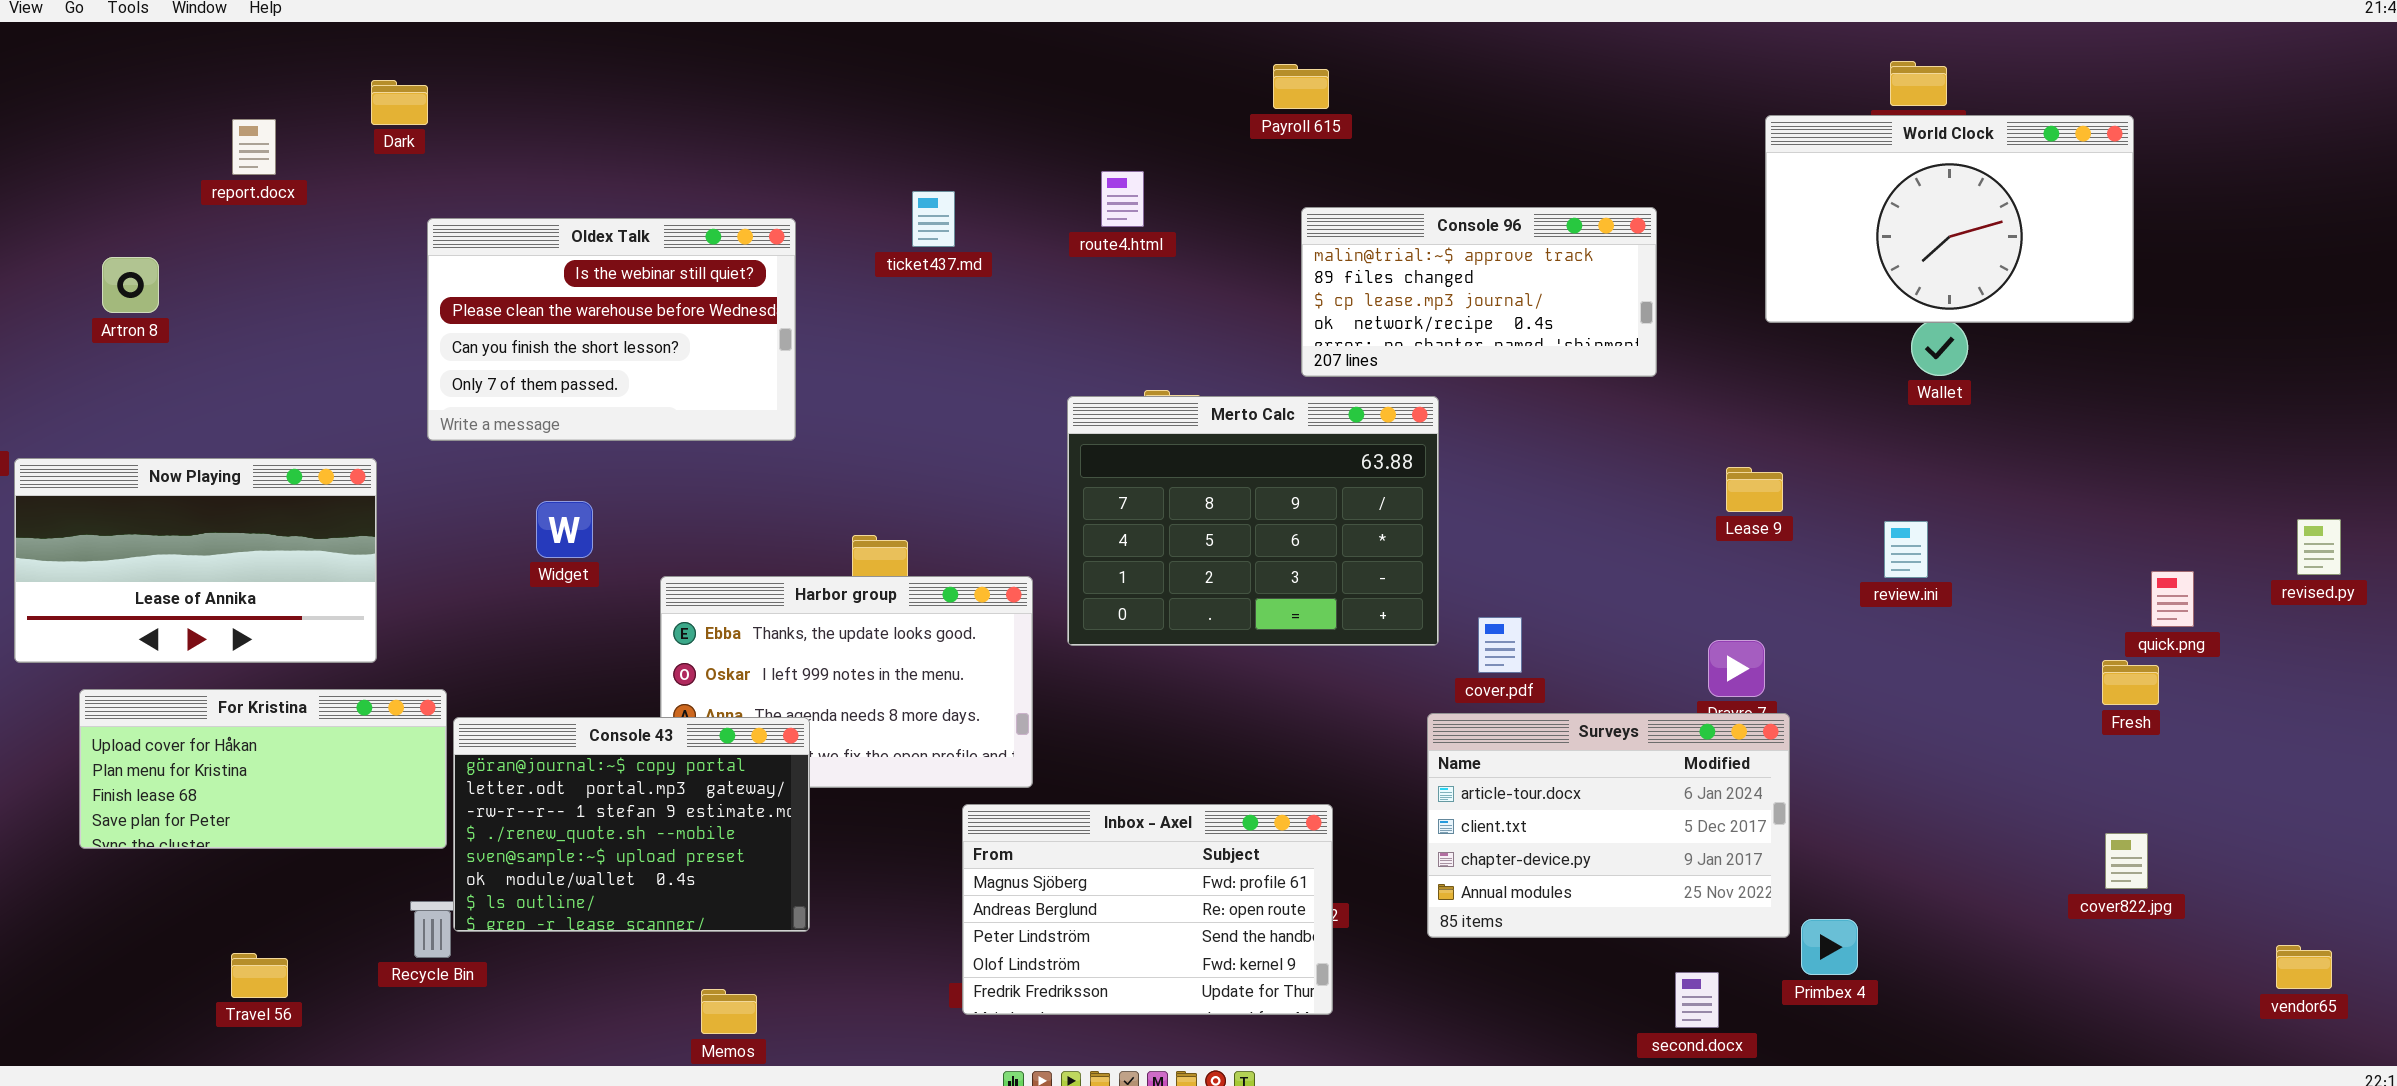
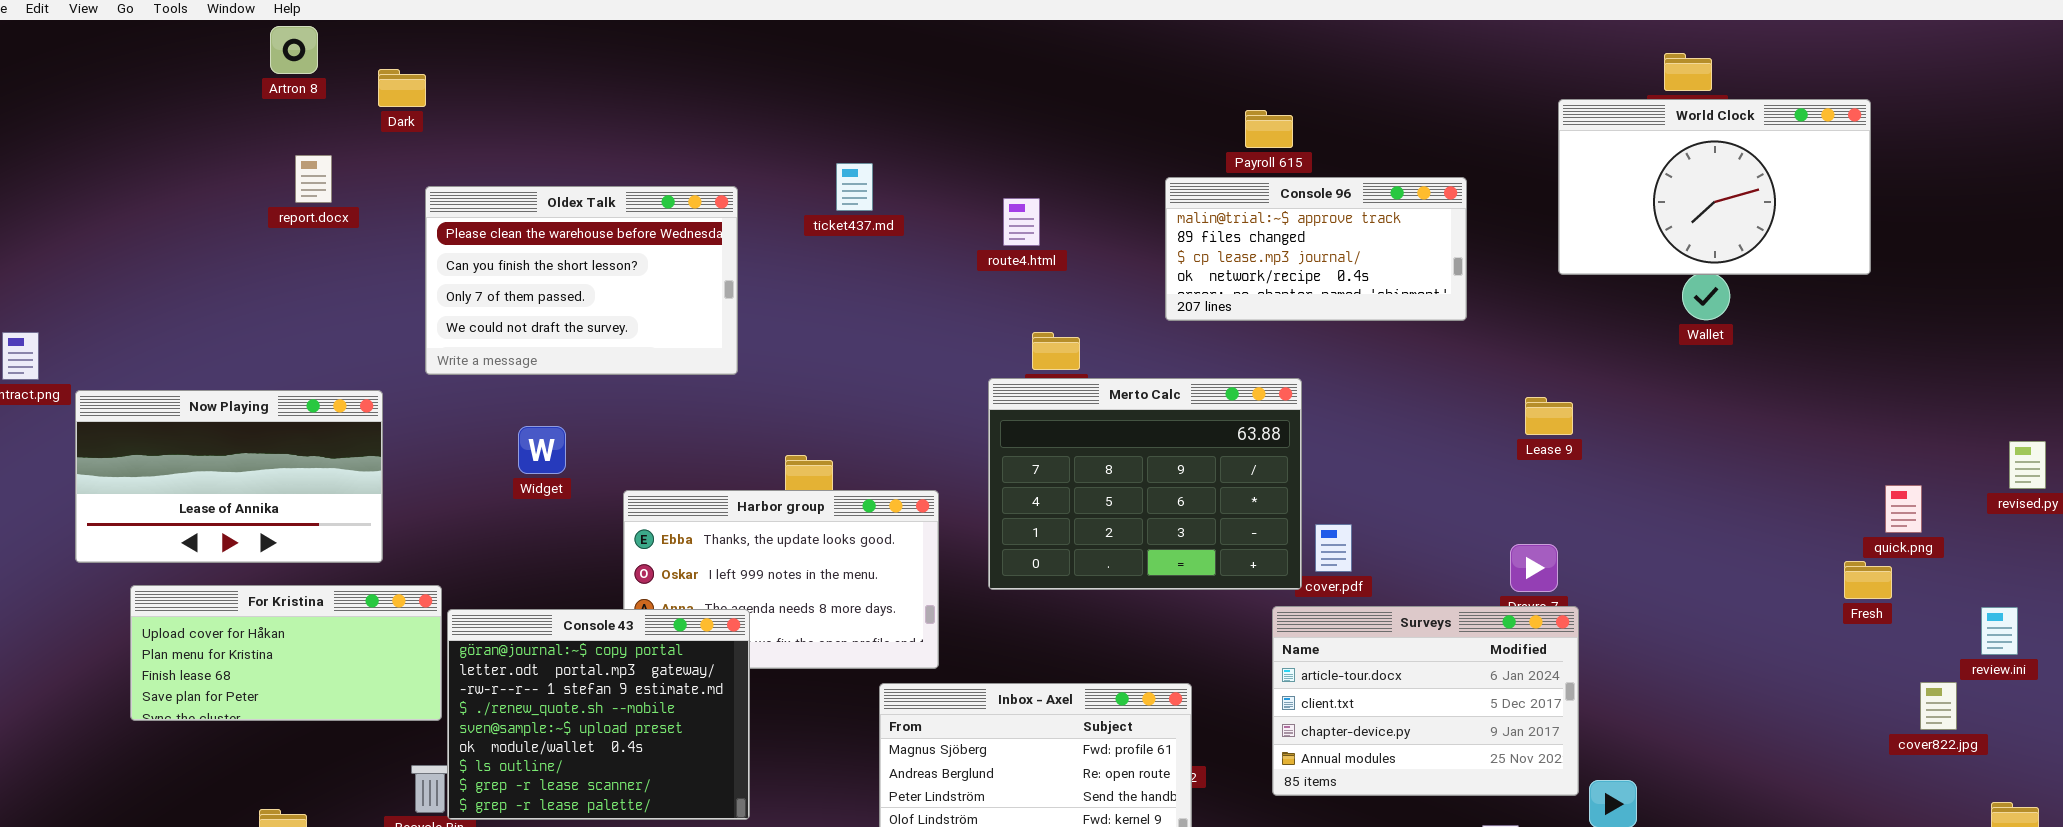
Payroll 615: [1273,64,1329,109] -> [1245,110,1293,148], moved
report.docx: [232,119,276,175] -> [295,155,332,203], moved
route4.html: [1101,171,1144,227] -> [1003,198,1040,246], moved
Oldex Talk: [427,218,796,441] -> [425,186,738,375], scrolled down 1 row
Artron 8: [102,257,159,313] -> [270,26,318,74], moved
Merto Calc: [1067,396,1439,646] -> [988,378,1302,590], moved
review.ini: [1884,521,1928,578] -> [1981,607,2018,655], moved
Console 43: [453,717,810,932] -> [447,609,750,820], resized
cover822.jpg: [2105,833,2148,889] -> [1920,682,1957,730], moved

